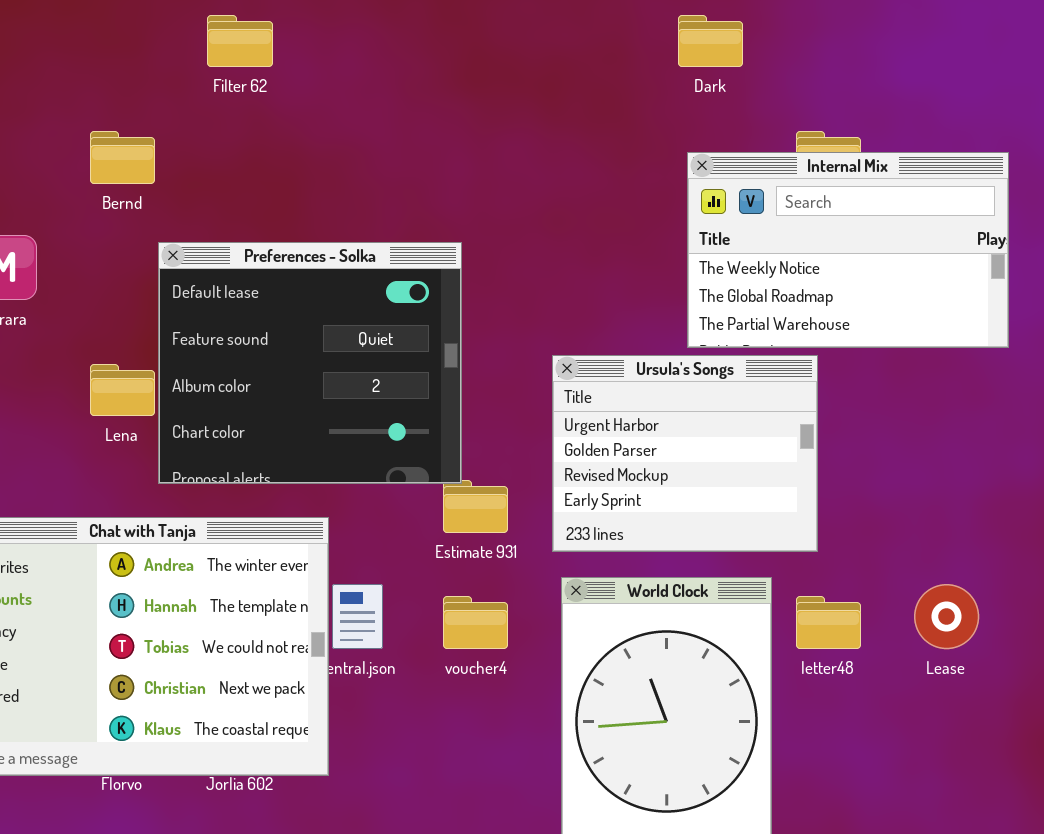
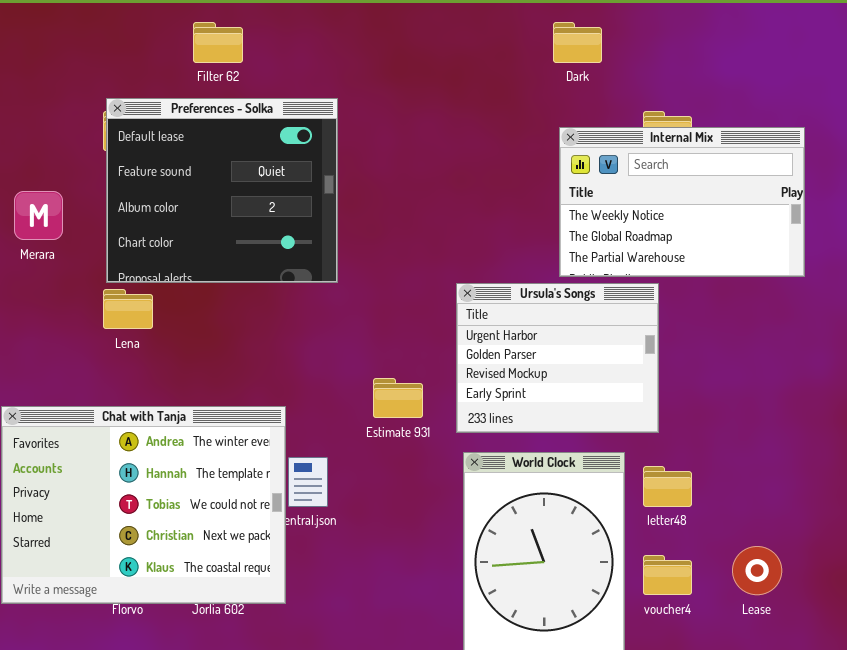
Preferences - Solka: [158,242,462,484] -> [106,98,338,283], moved
Lease: [914,584,979,649] -> [732,546,782,595], moved
voucher4: [443,596,508,649] -> [643,555,692,595], moved

